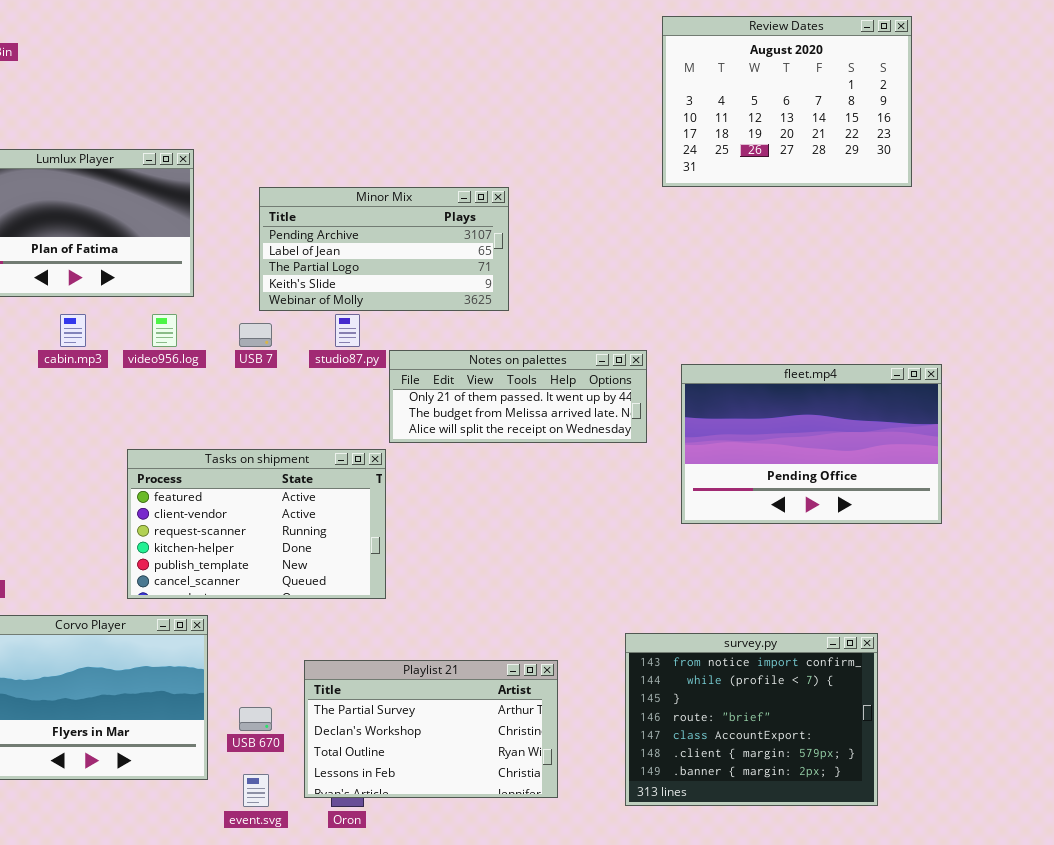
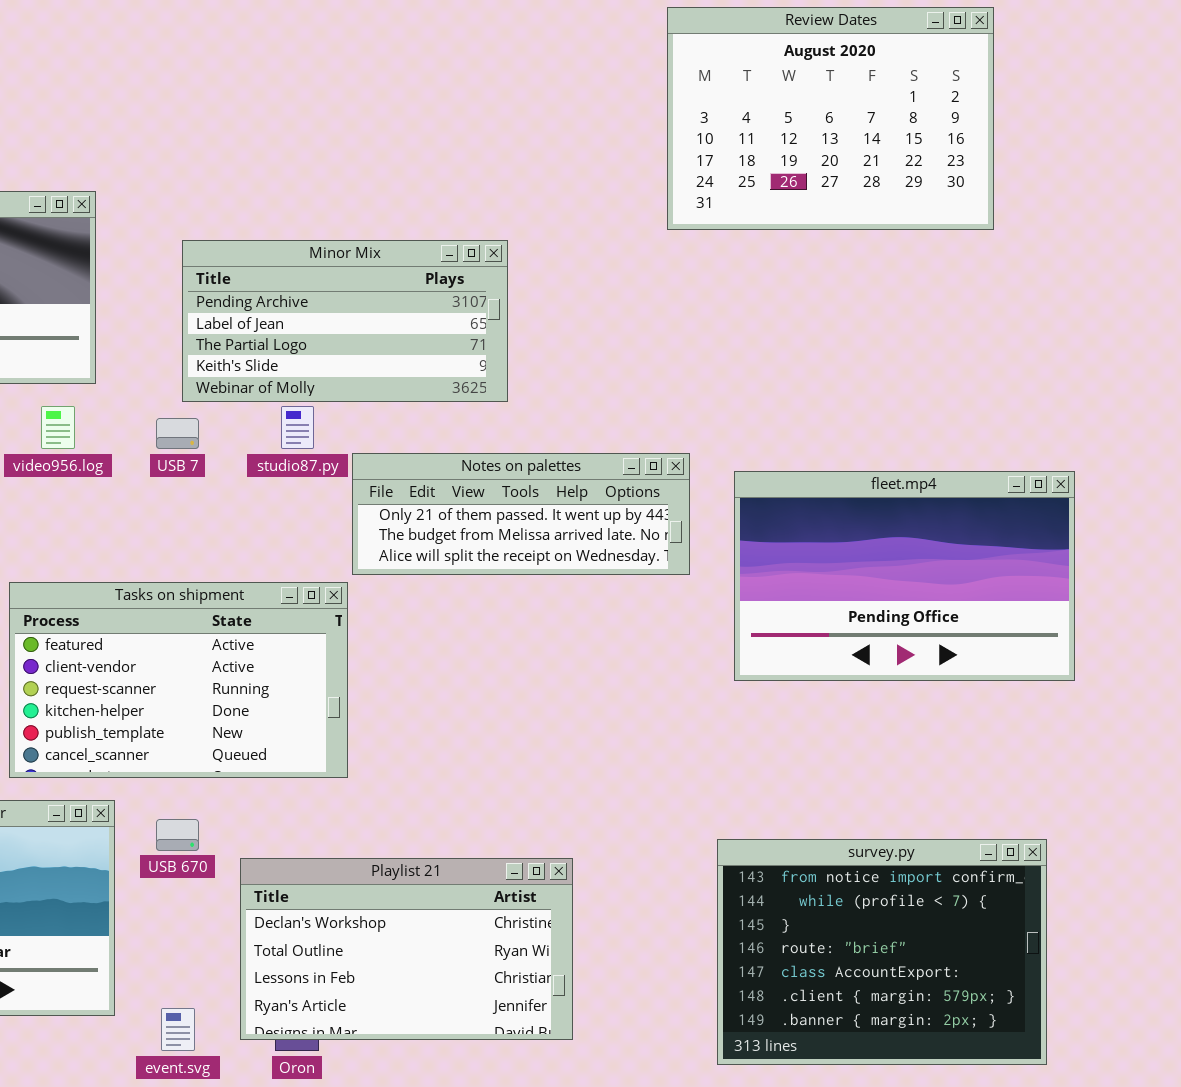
Review Dates: [662,16,912,187] -> [667,7,994,230], moved
survey.py: [625,633,878,806] -> [717,839,1047,1065], moved
Playlist 21: [304,660,558,798] -> [240,858,573,1040], scrolled down 1 row
USB 670: [239,707,272,731] -> [156,819,199,851], moved

